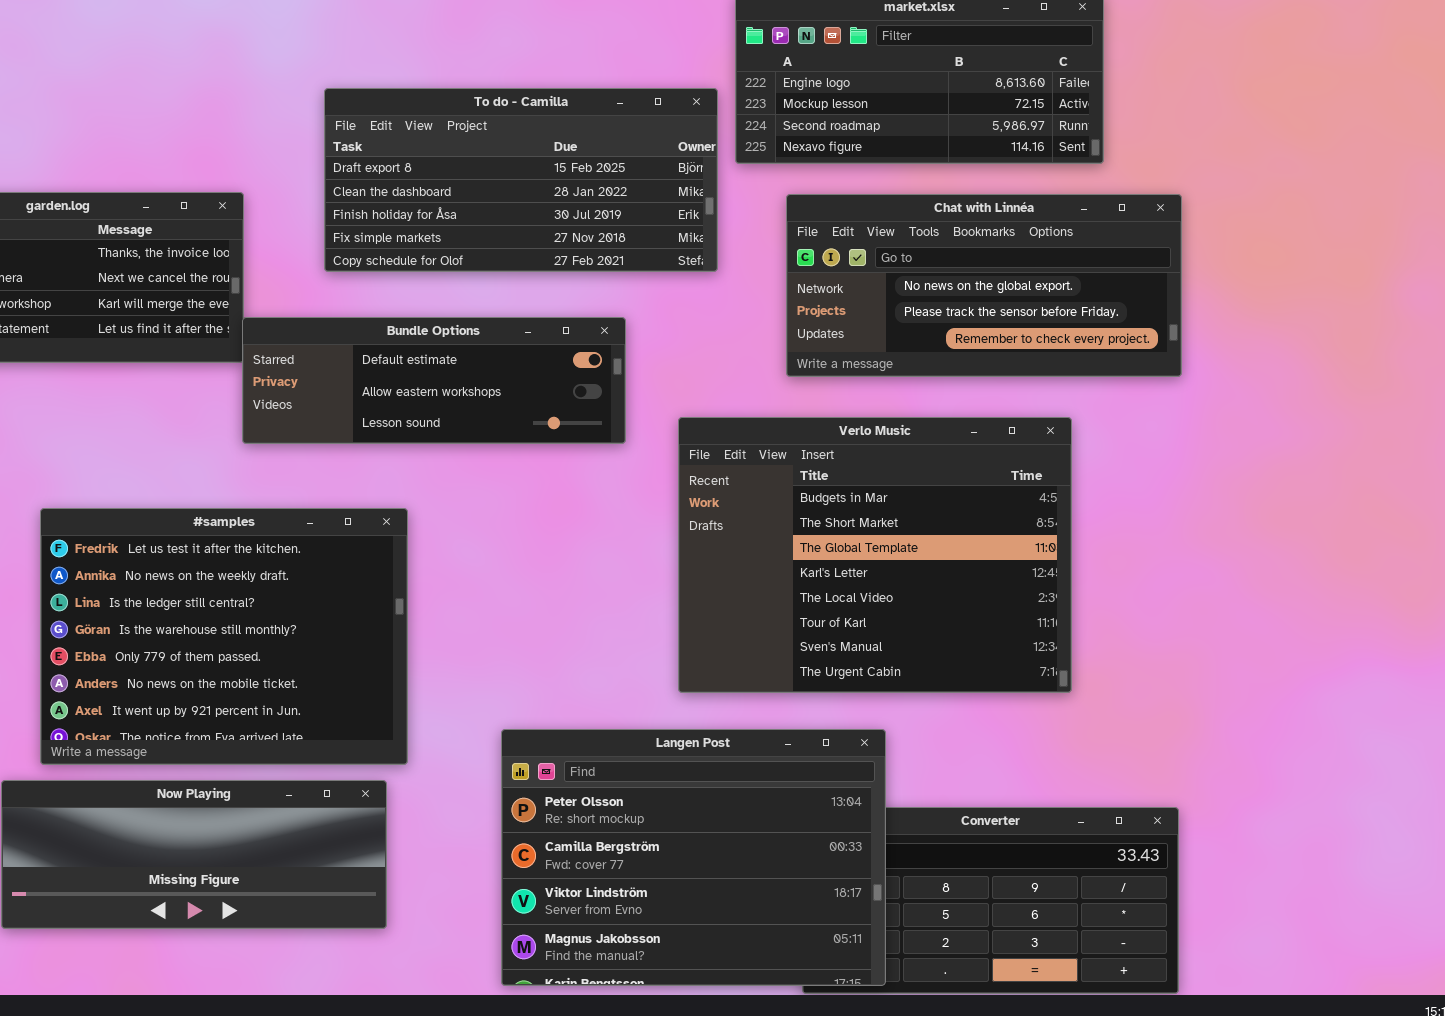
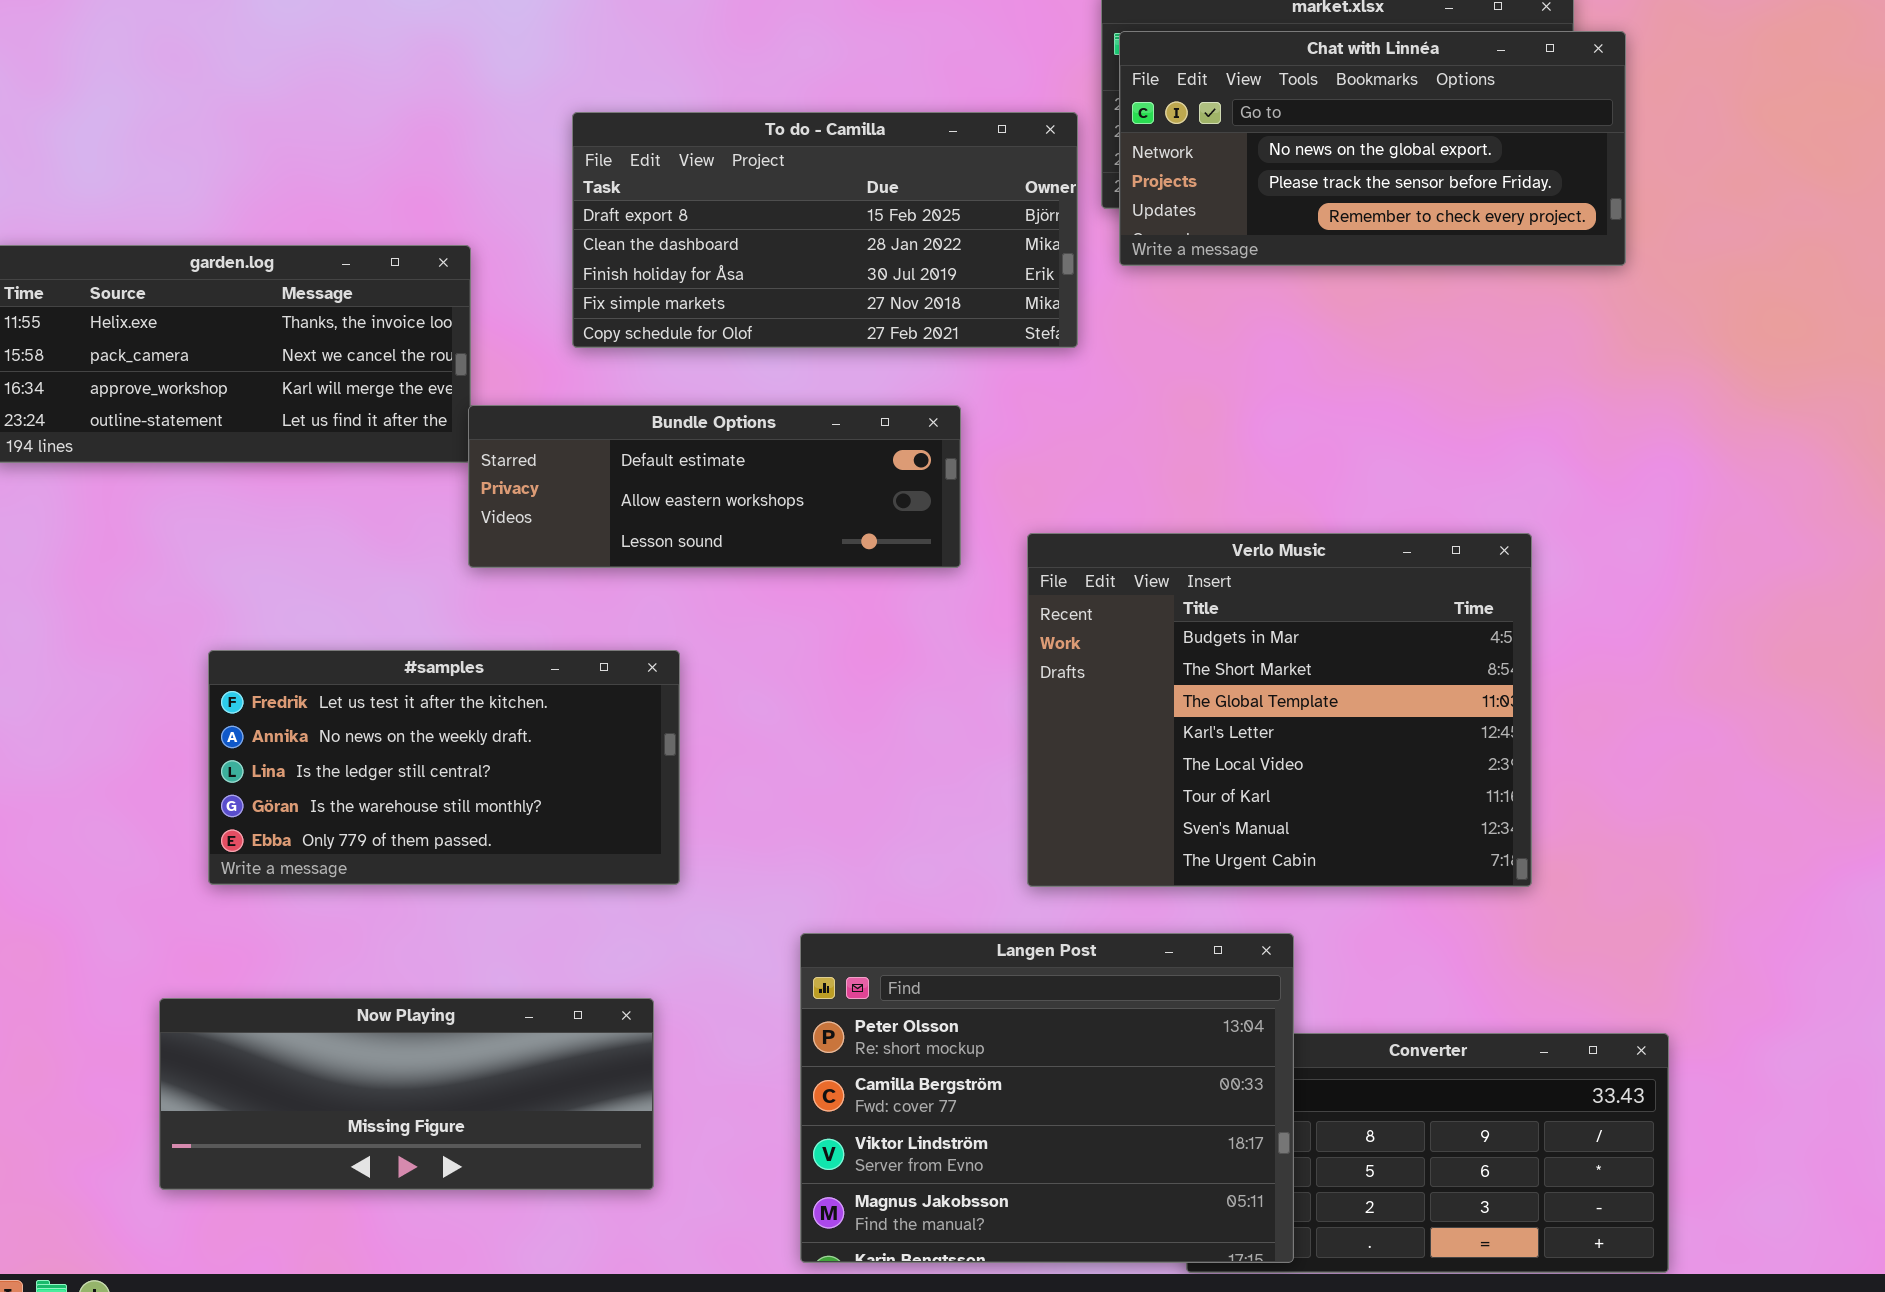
Chat with Linnéa: [786,194,1182,377] -> [1119,31,1626,266], moved
#samples: [40,508,408,765] -> [208,650,680,885], resized

